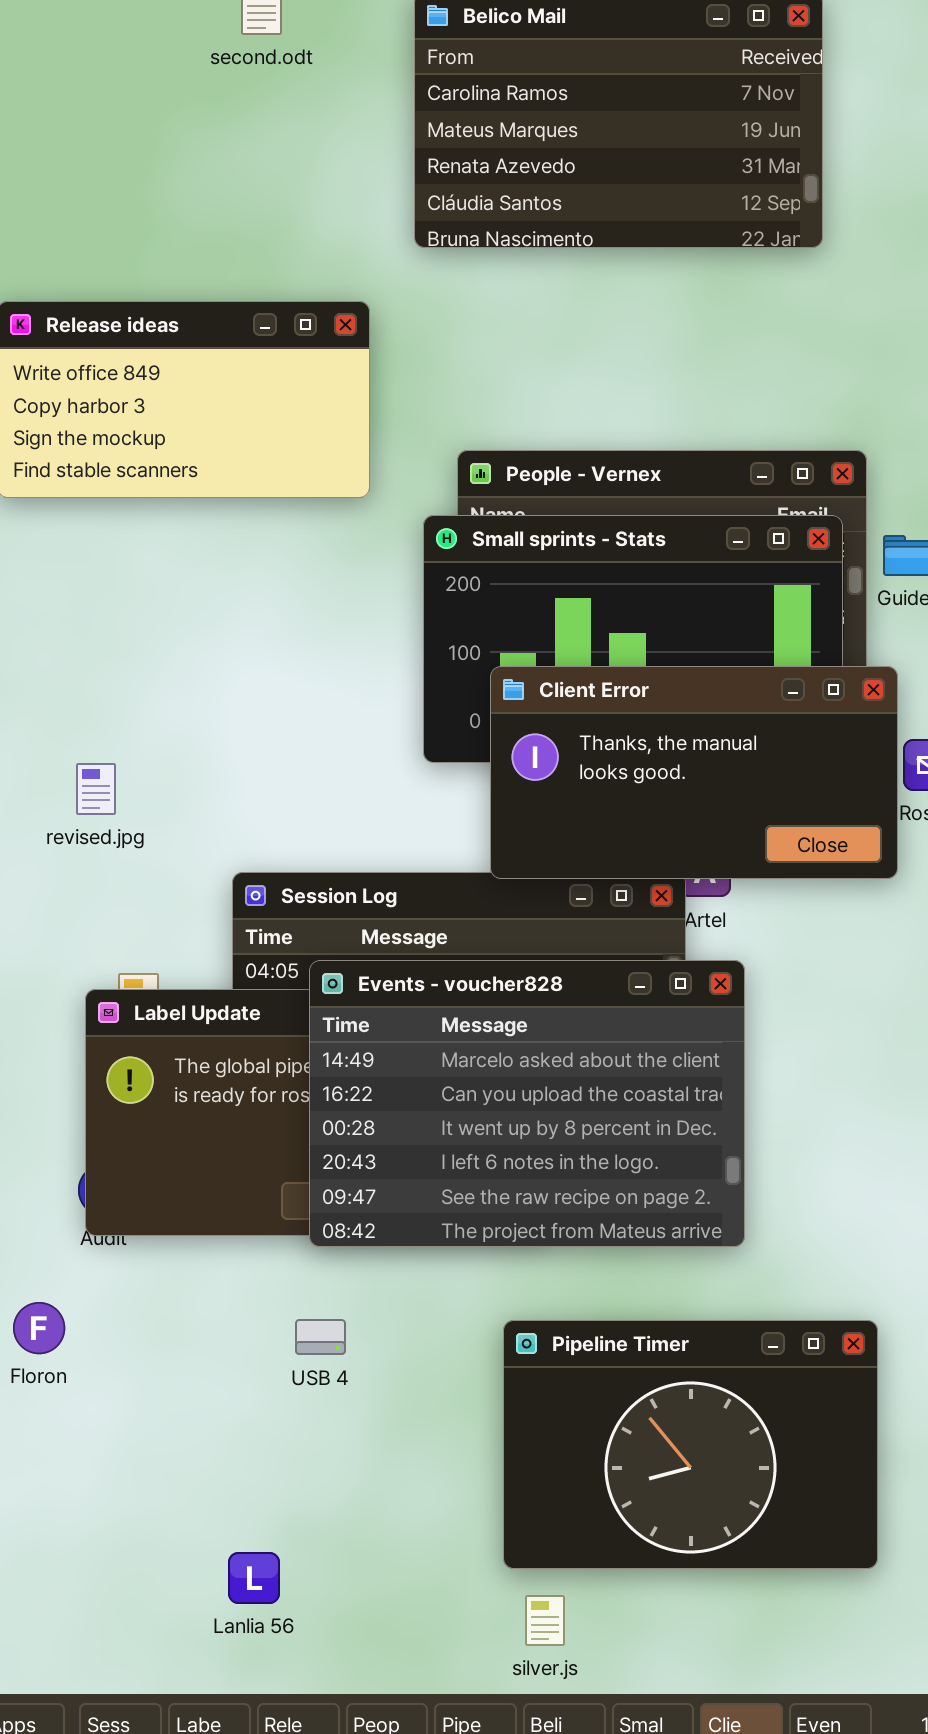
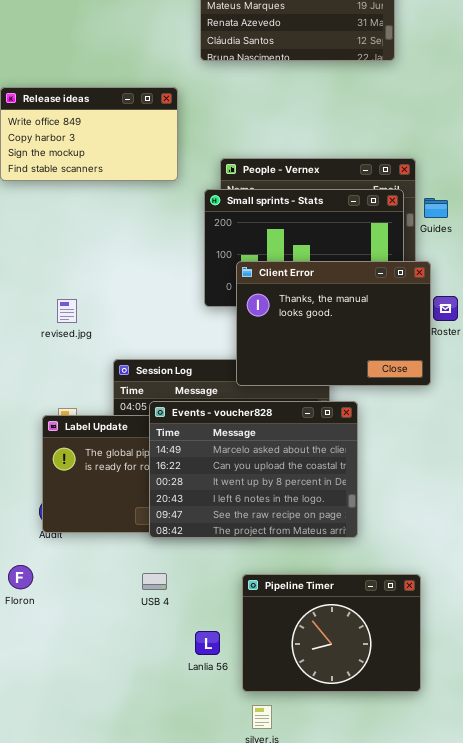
Client Error: [490,666,898,879] -> [236,261,431,386], resized
revised.jpg: [76,763,116,815] -> [57,299,77,323], moved
Lanlia 56: [228,1552,280,1604] -> [195,631,220,655], moved

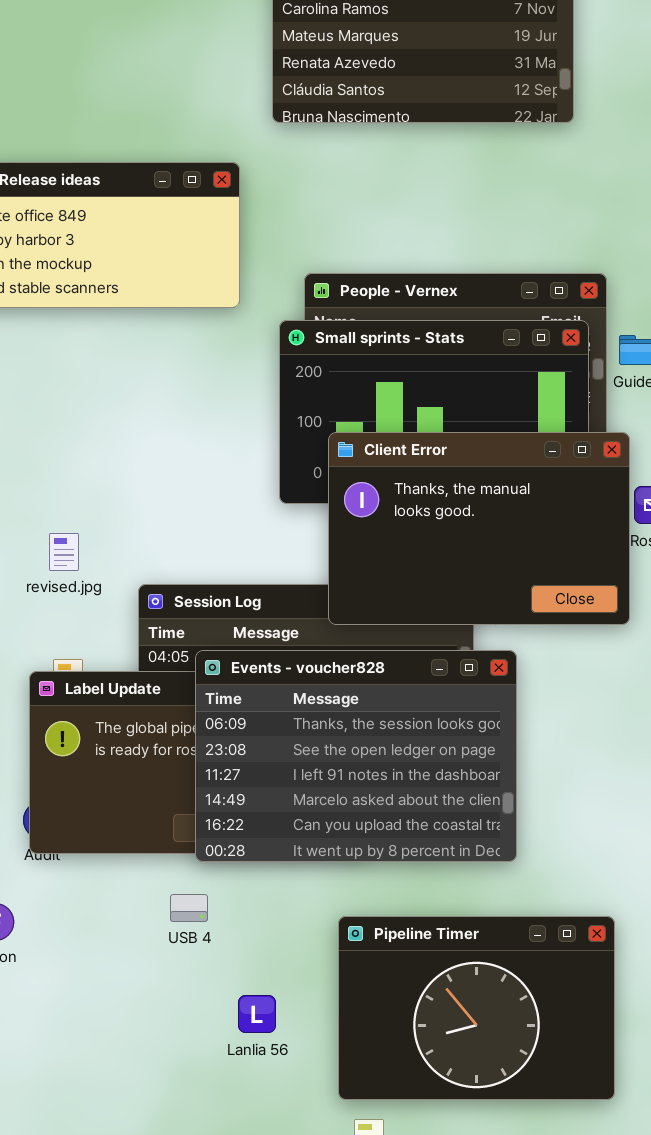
revised.jpg: [57,299,77,323] -> [49,533,79,571], moved
Events - voucher828: [149,401,358,538] -> [195,650,517,862], scrolled up 3 rows
USB 4: [142,573,167,590] -> [170,894,208,922], moved
Lanlia 56: [195,631,220,655] -> [238,995,276,1033], moved

